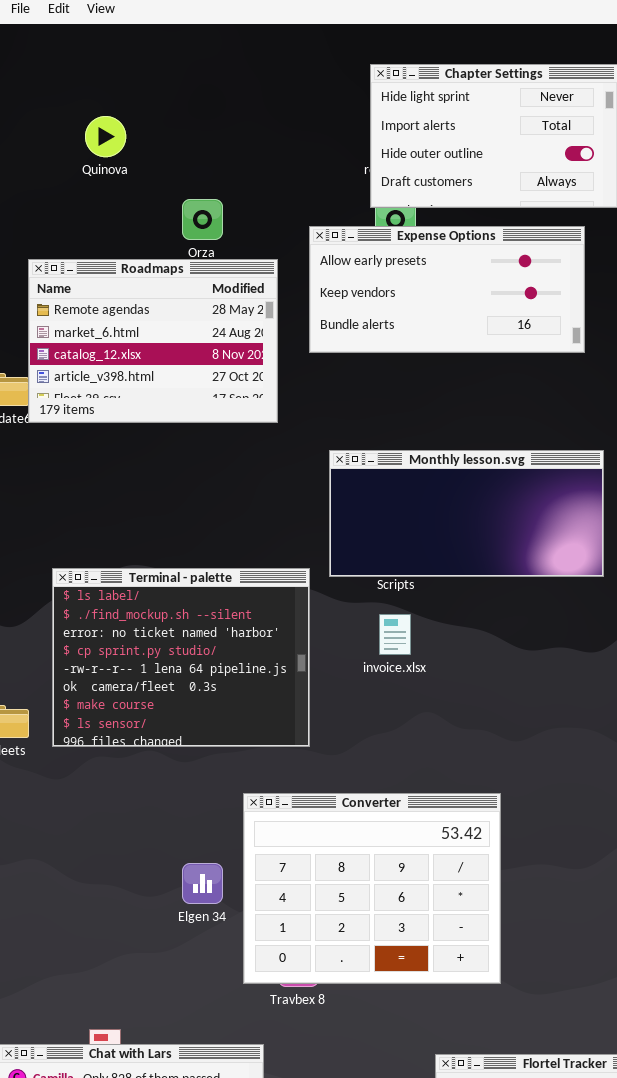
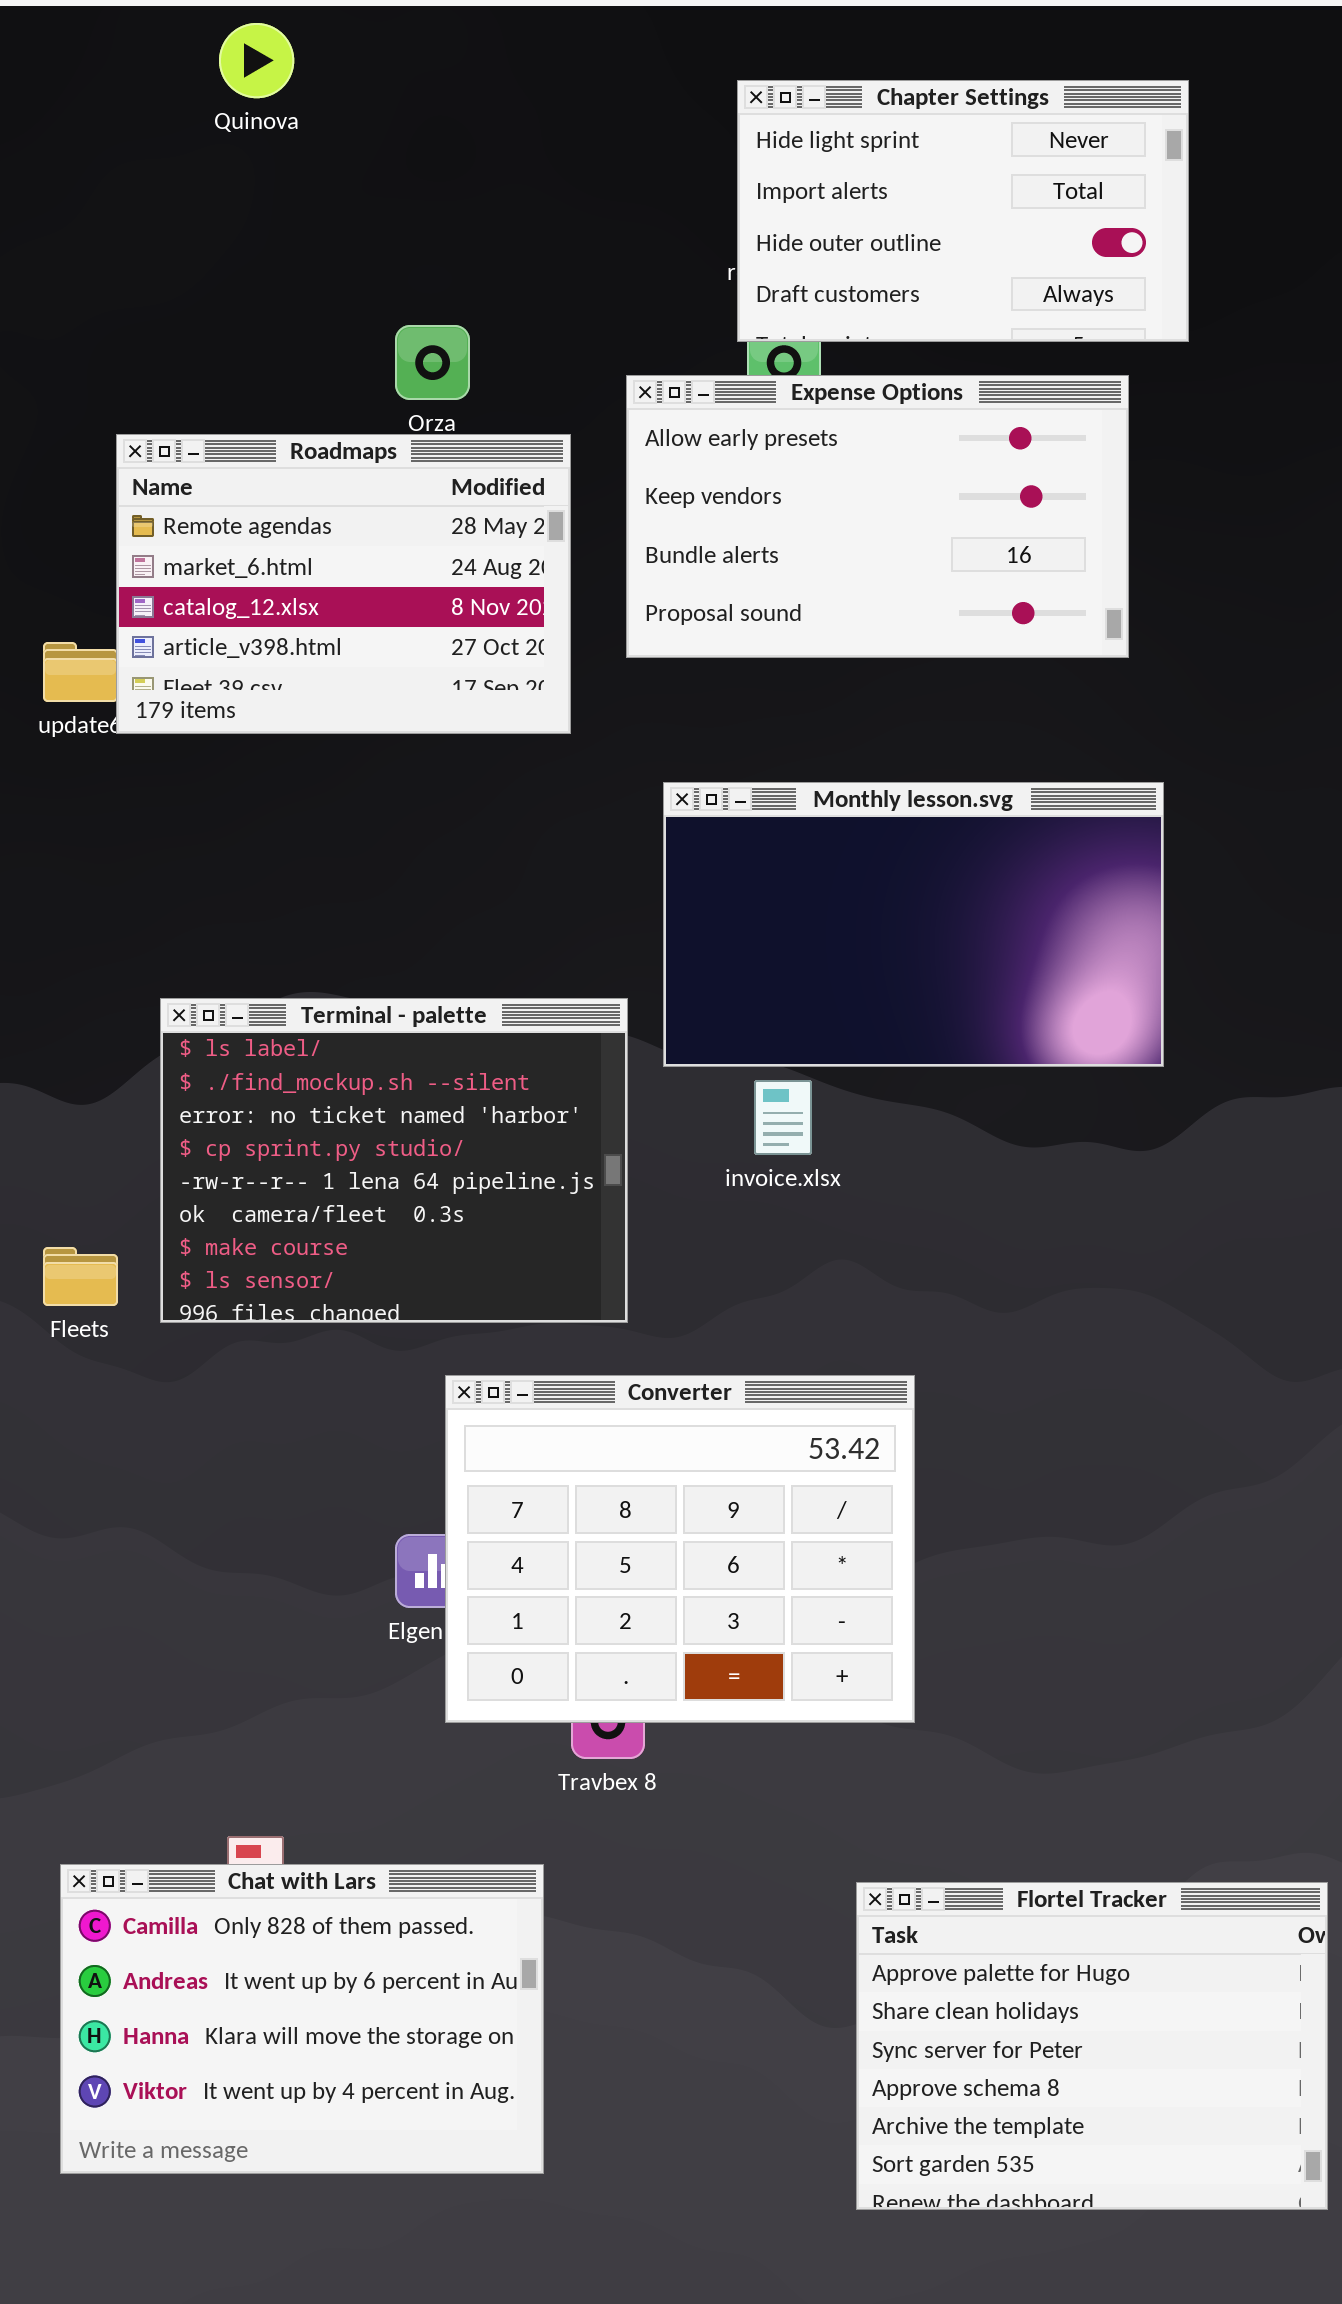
Quinova: [85,116,126,157] -> [219,23,294,98], moved
Expense Options: [309,226,585,353] -> [626,375,1129,658], resized
Monthly lesson.svg: [329,450,604,577] -> [663,782,1164,1067], resized
Converter: [243,793,501,984] -> [445,1375,915,1723], moved

